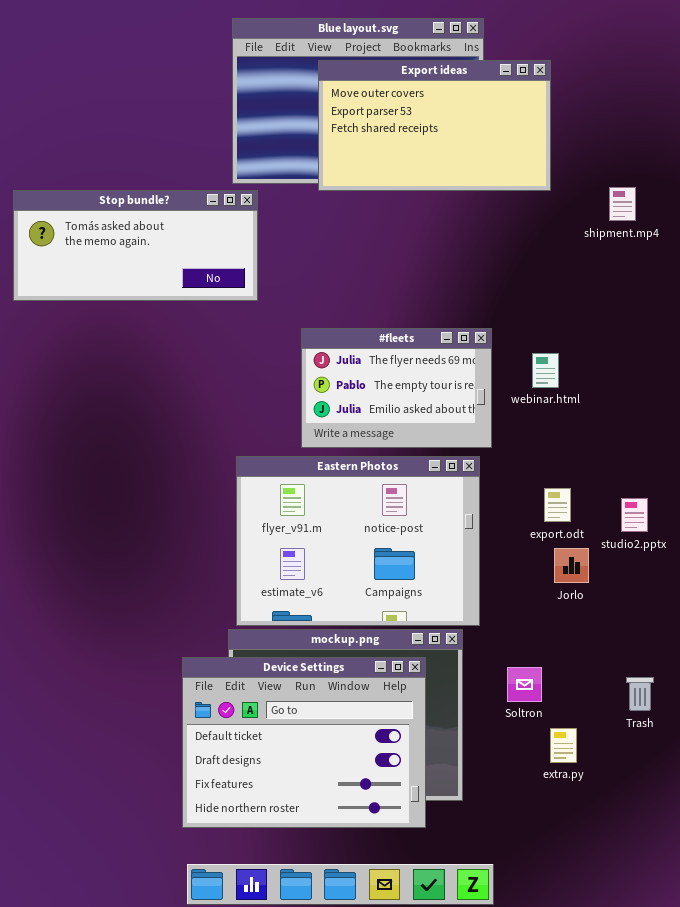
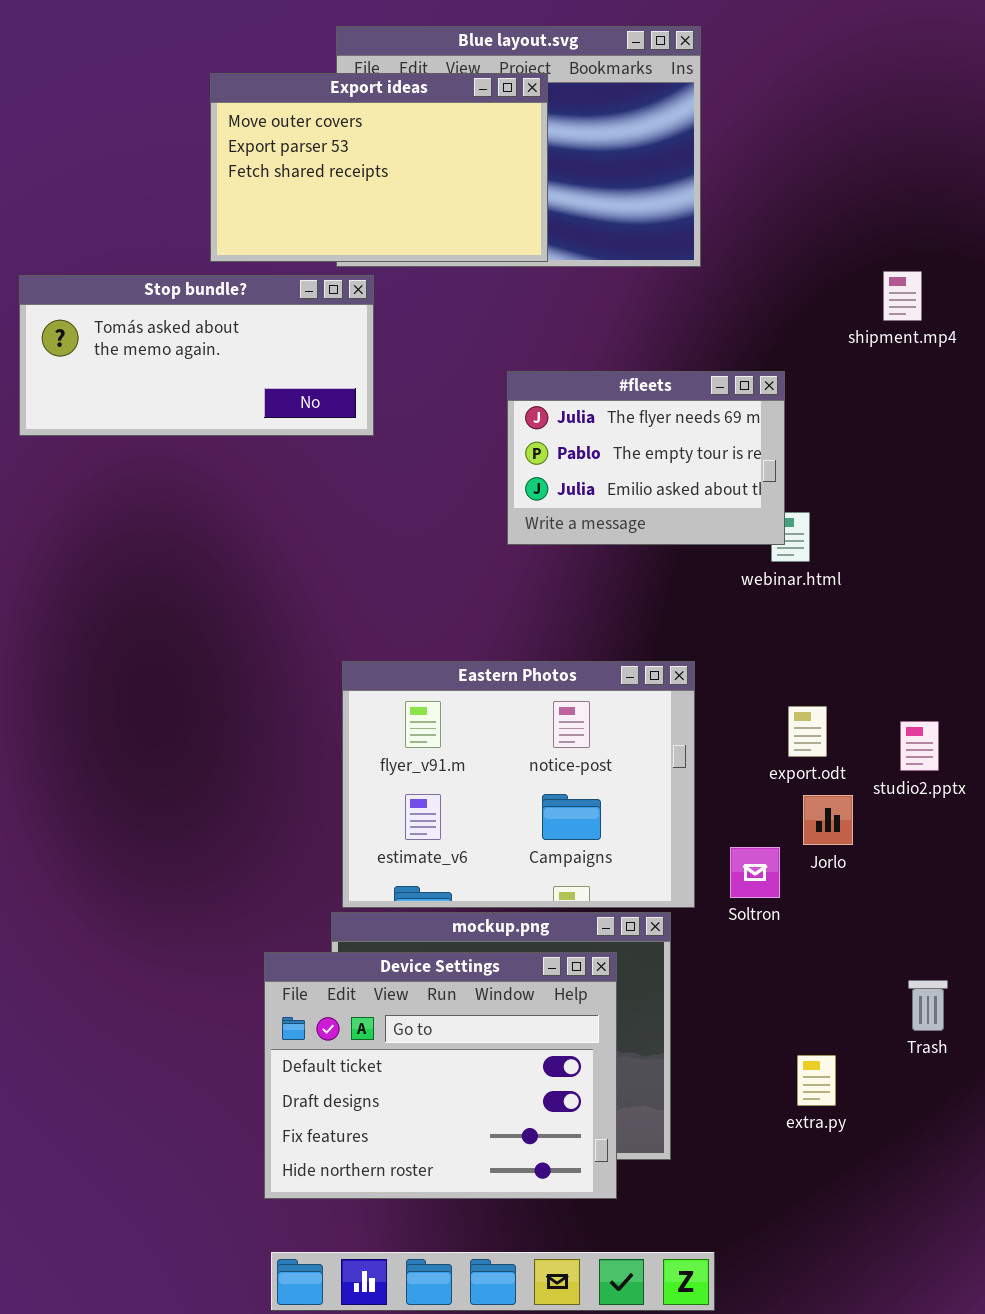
Export ideas: [318,60,551,191] -> [210,73,548,262], moved
#fleets: [301,328,492,448] -> [507,371,785,545], moved
Soltron: [507,667,542,702] -> [730,847,780,898], moved

